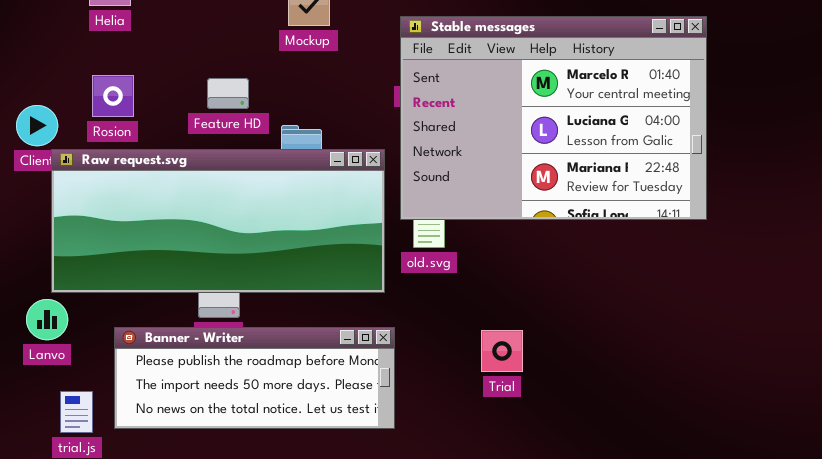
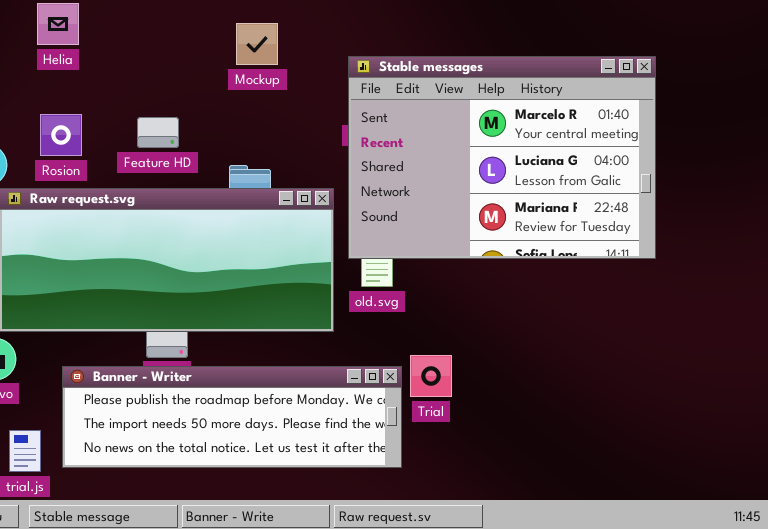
Feature HD: [207,78,249,109] -> [137,117,179,148], moved
Banner - Writer: [114,327,395,429] -> [62,366,402,468], resized
Trial: [481,330,523,372] -> [410,355,452,397], moved

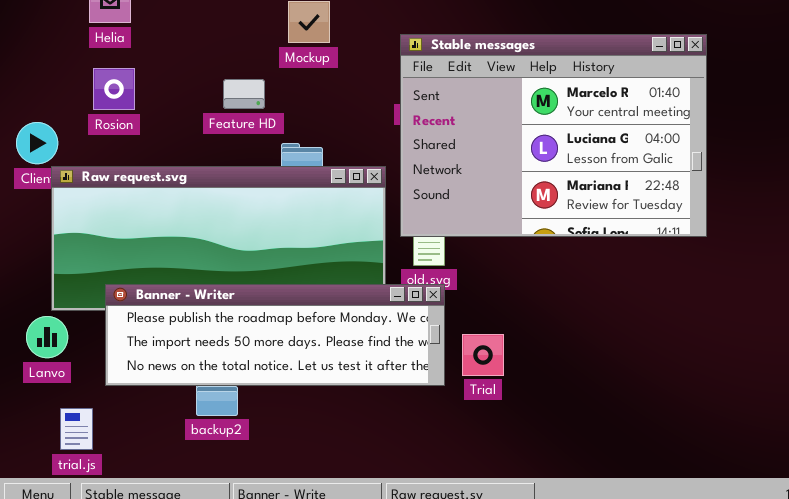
Rosion: [40,114,82,156] -> [93,68,135,110], moved
Feature HD: [137,117,179,148] -> [223,79,265,109], moved
Banner - Writer: [62,366,402,468] -> [105,284,445,386], moved

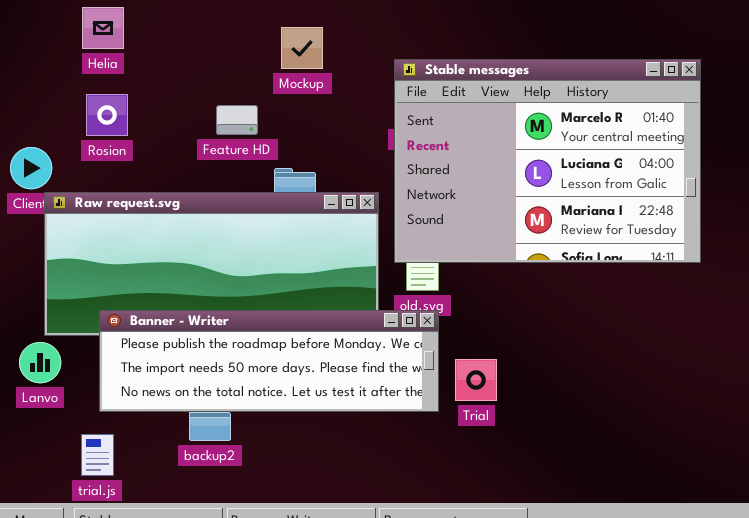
trial.js: [60,408,93,450] -> [81,434,114,476], moved

